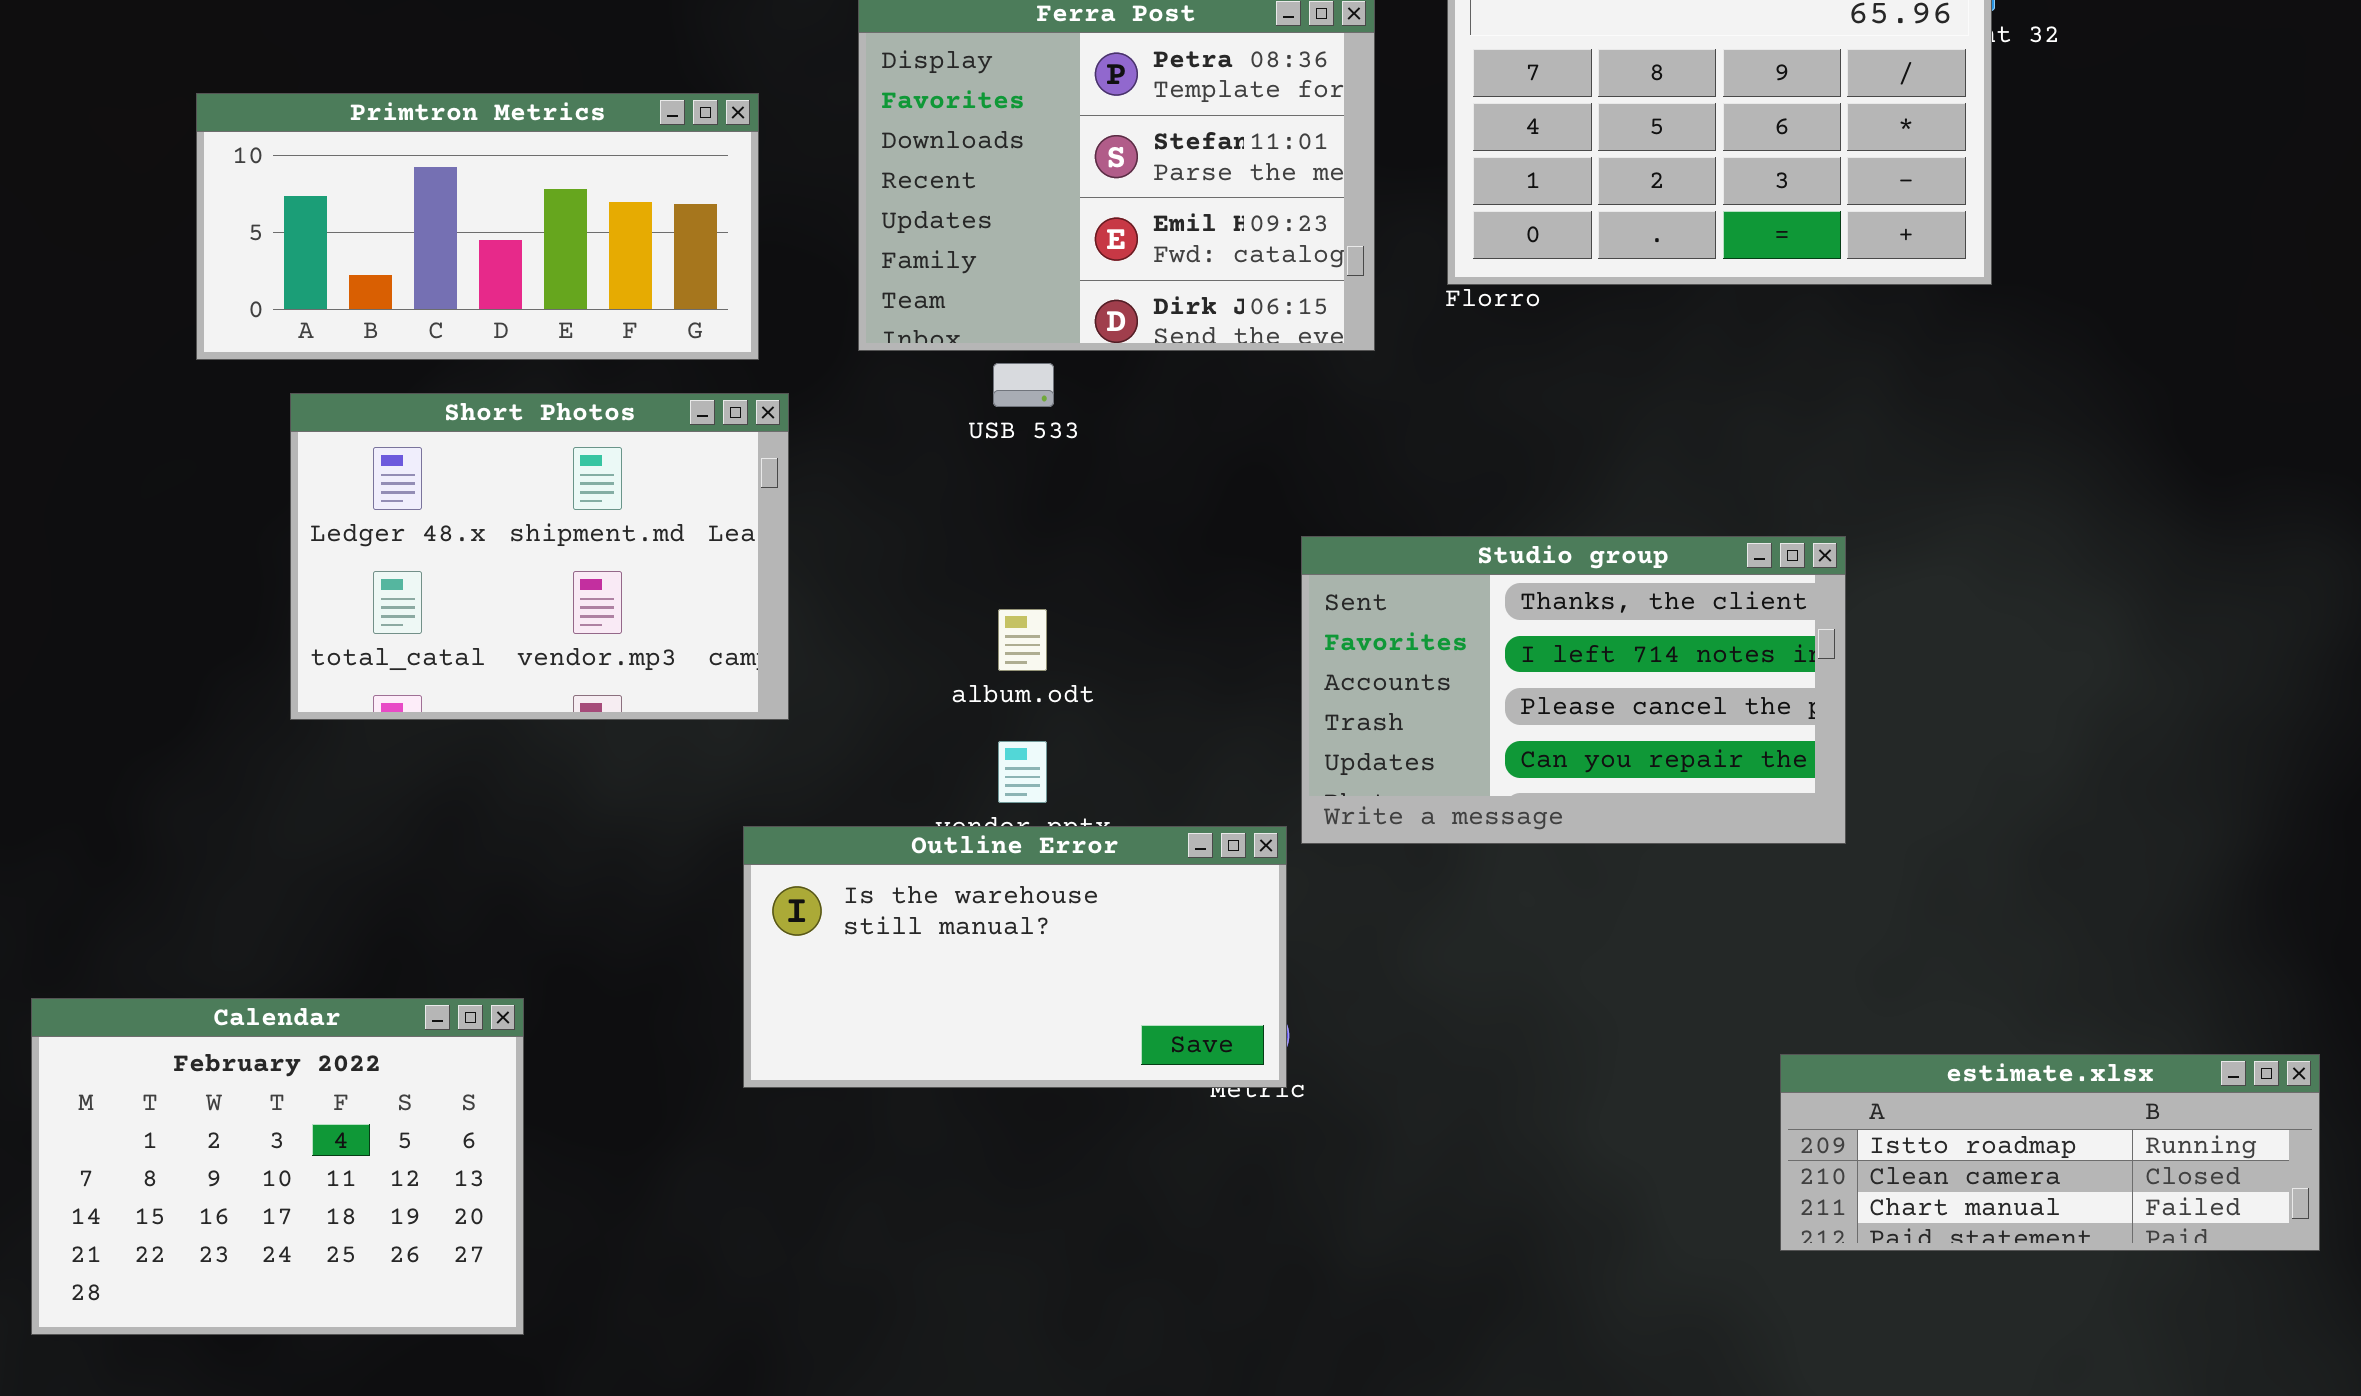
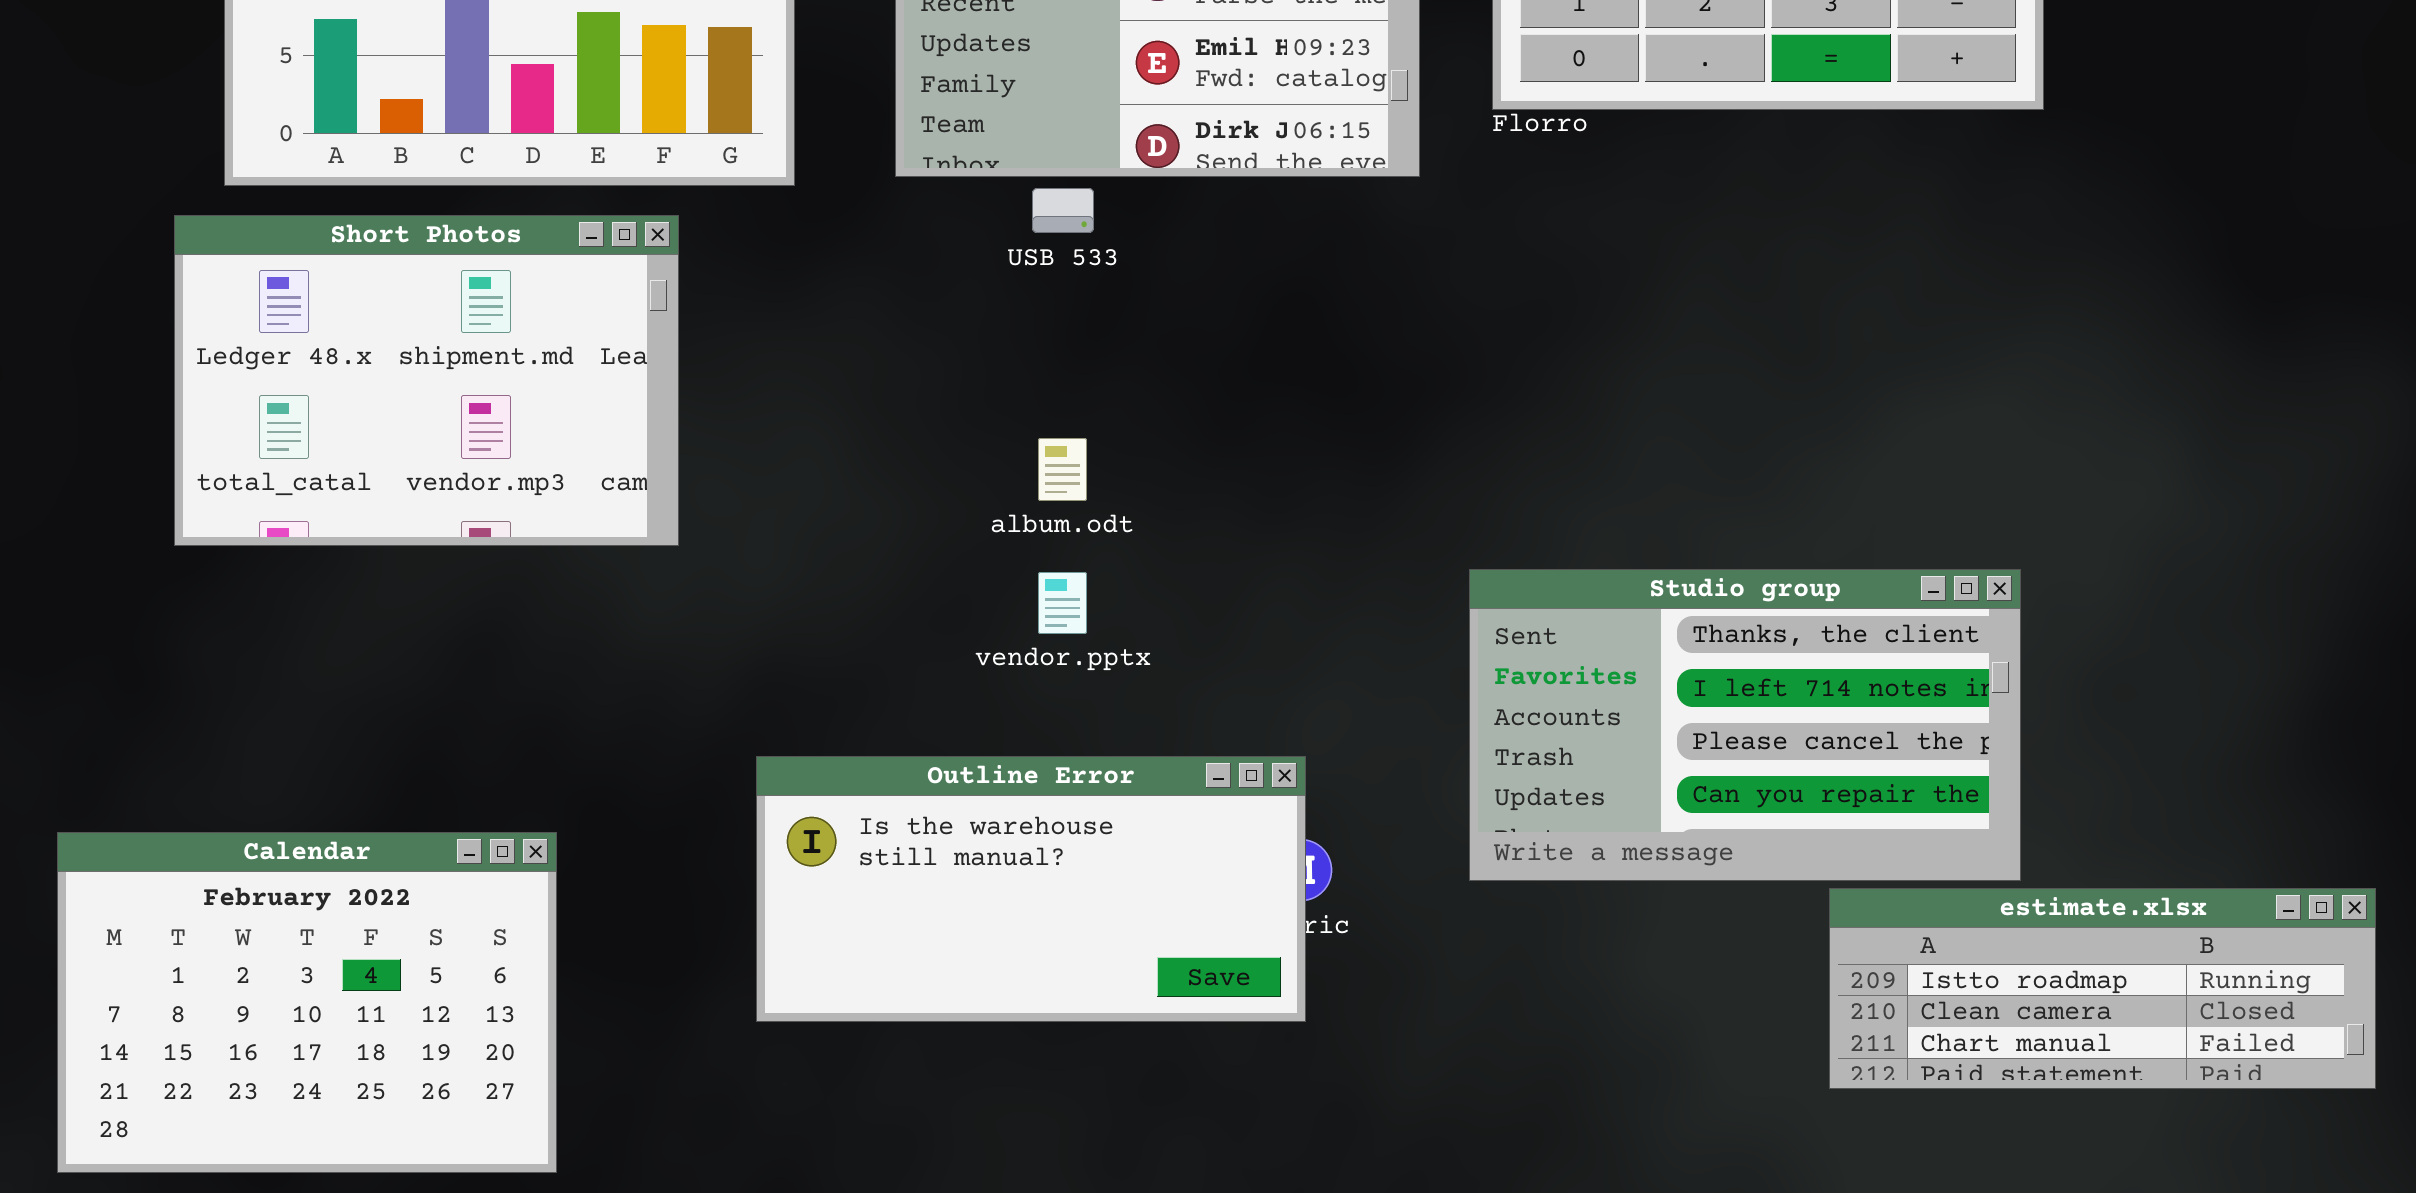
Short Photos: [290,393,789,720] -> [174,215,679,546], moved
Studio group: [1301,536,1846,844] -> [1469,569,2021,881], moved
Outline Error: [743,826,1287,1088] -> [756,756,1306,1022], moved

